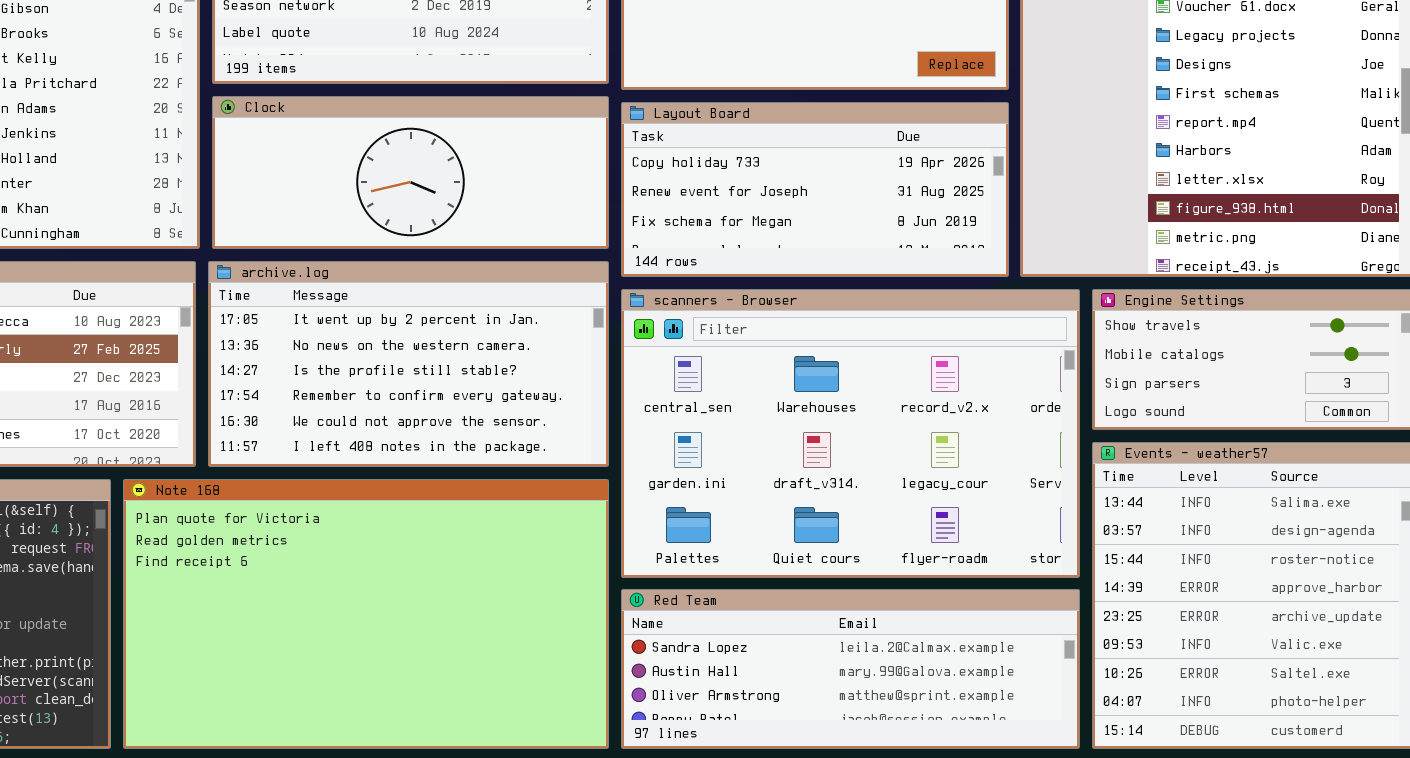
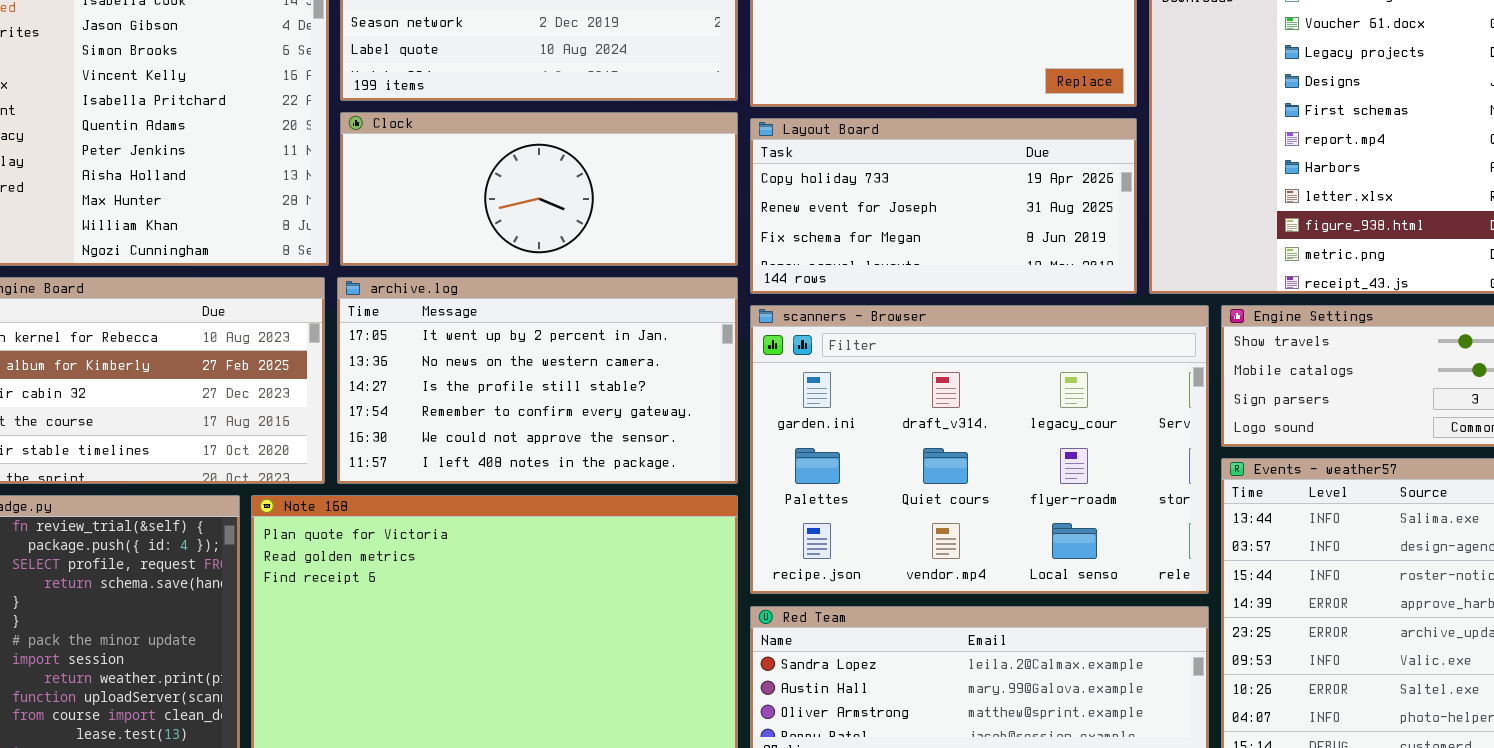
scanners - Browser: [621,289,1080,578] -> [750,305,1209,594], scrolled down 1 row

